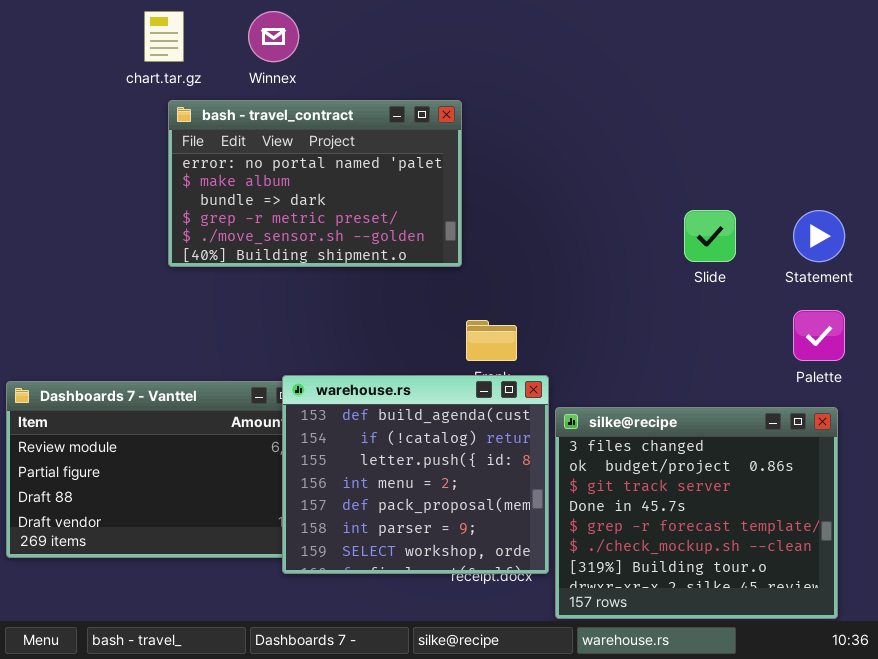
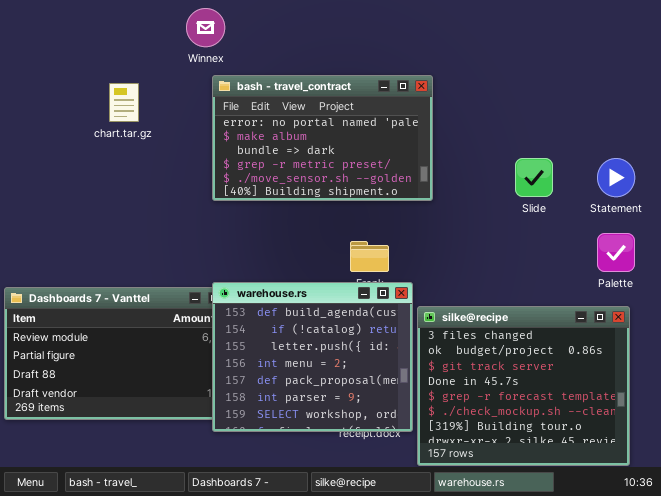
chart.tar.gz: [144,11,184,62] -> [109,83,139,122], moved
bash - travel_contract: [168,100,462,267] -> [212,75,433,201], moved

